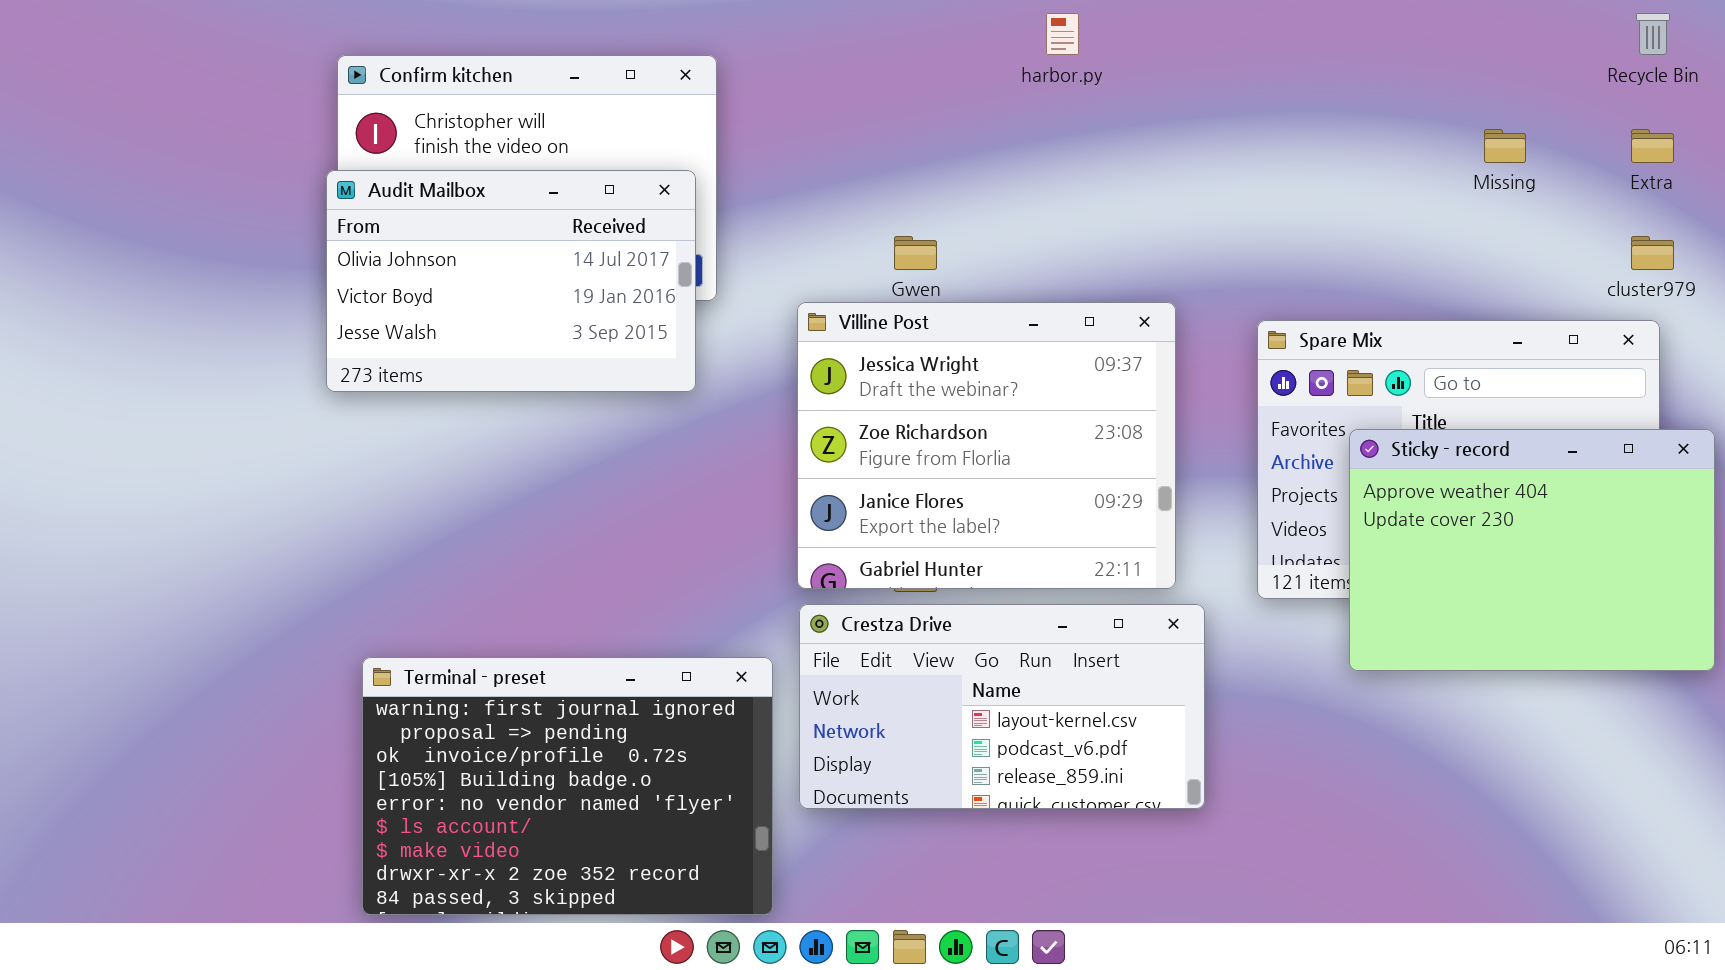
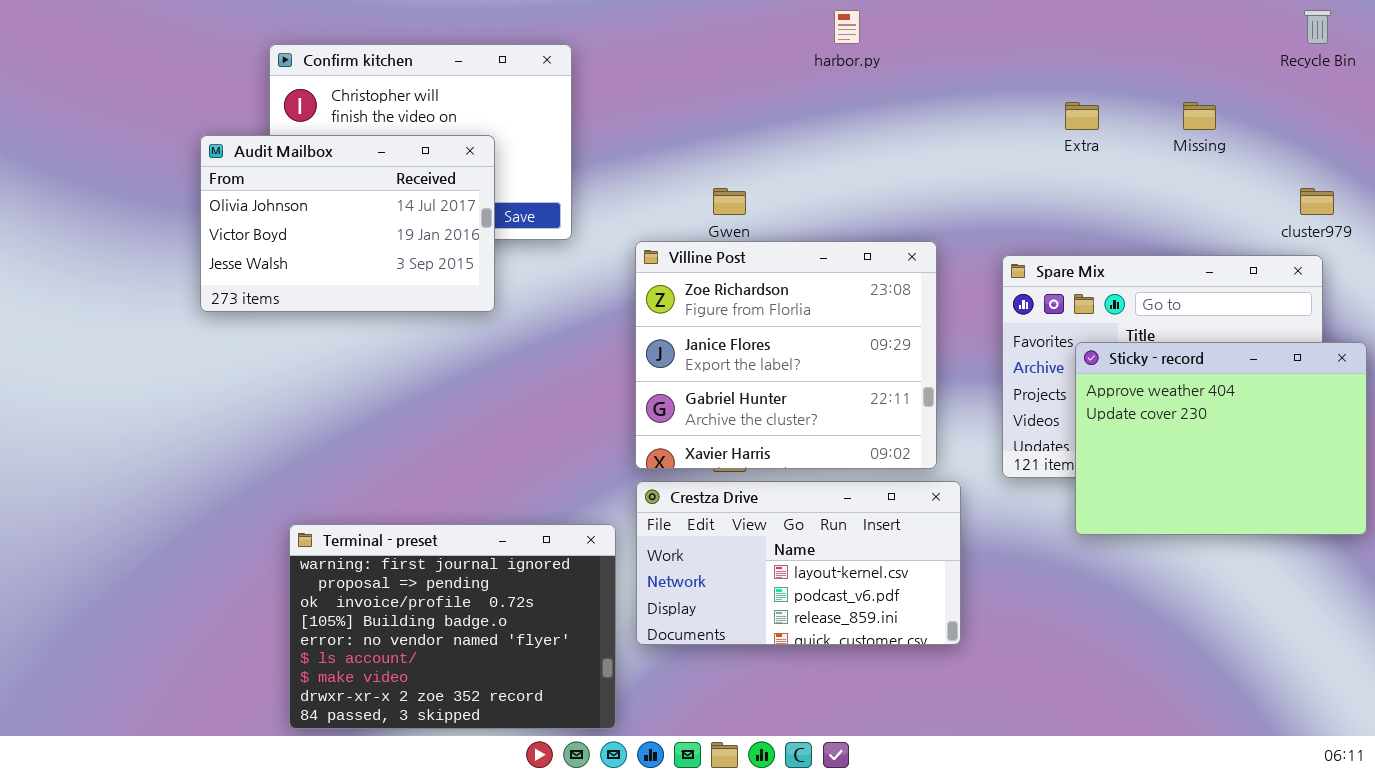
Extra: [1631,129,1674,163] -> [1065,102,1099,130], moved
Audit Mailbox: [326,170,696,392] -> [200,135,495,312], moved
Villine Post: [797,302,1176,589] -> [635,241,937,469], scrolled down 1 row

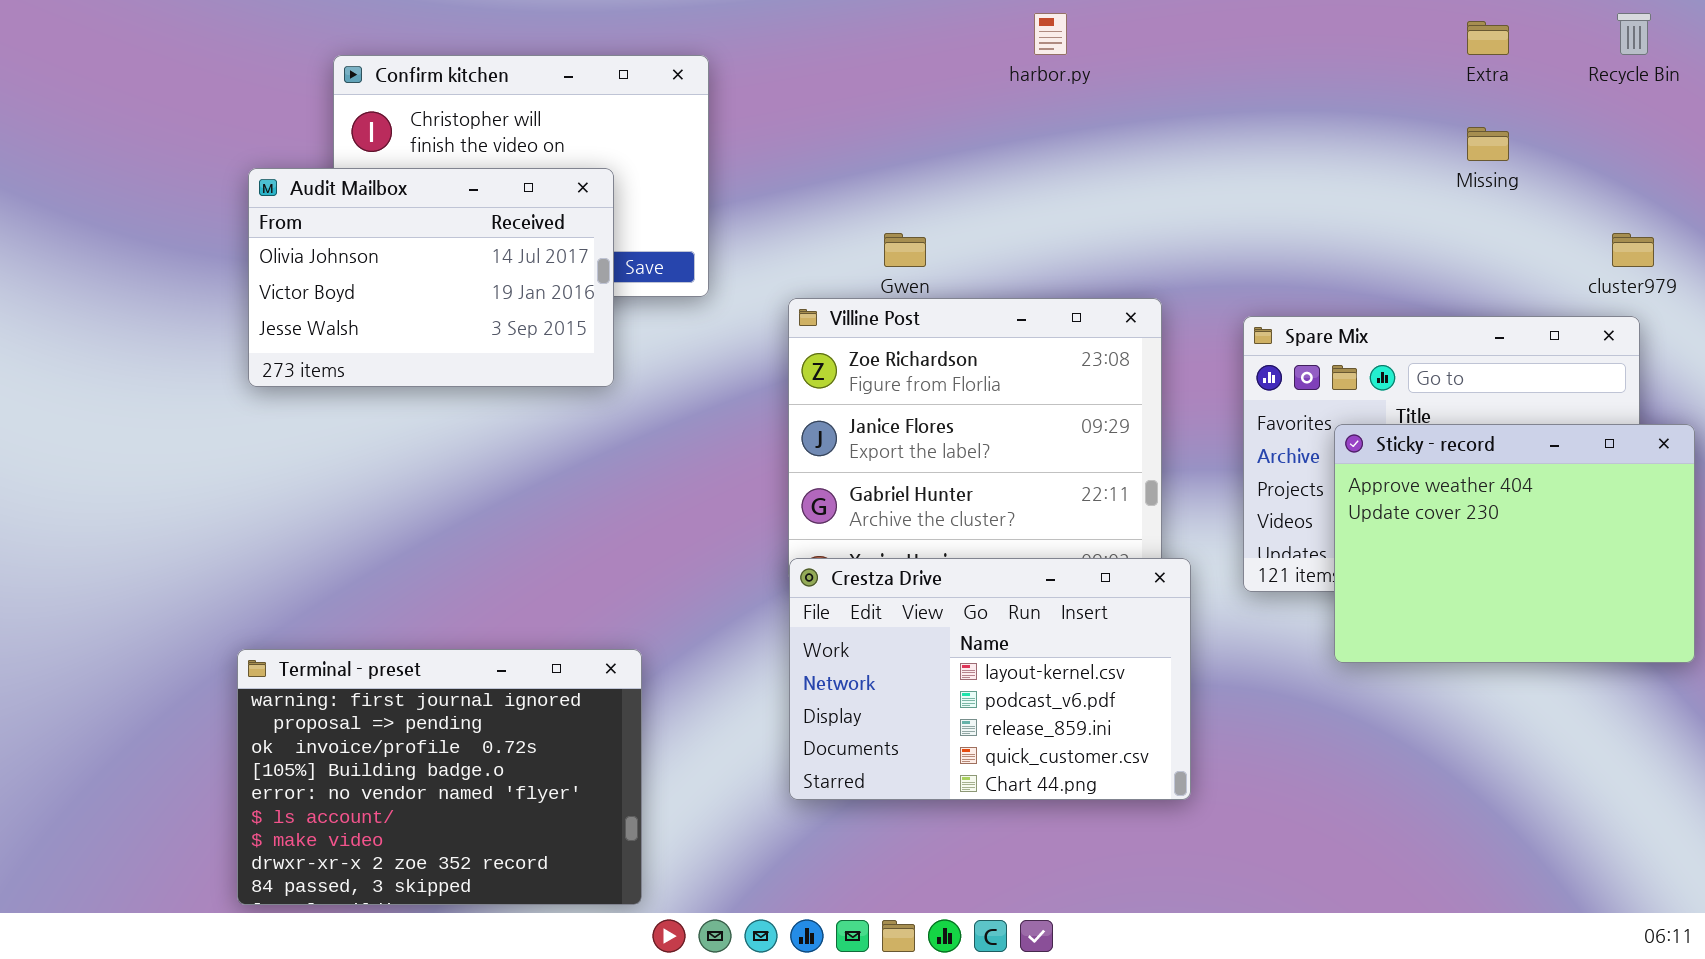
Extra: [1065,102,1099,130] -> [1467,21,1509,55], moved
Crestza Drive: [636,481,961,645] -> [789,558,1191,800], resized
Terminal - preset: [289,524,616,729] -> [237,649,642,905], moved

